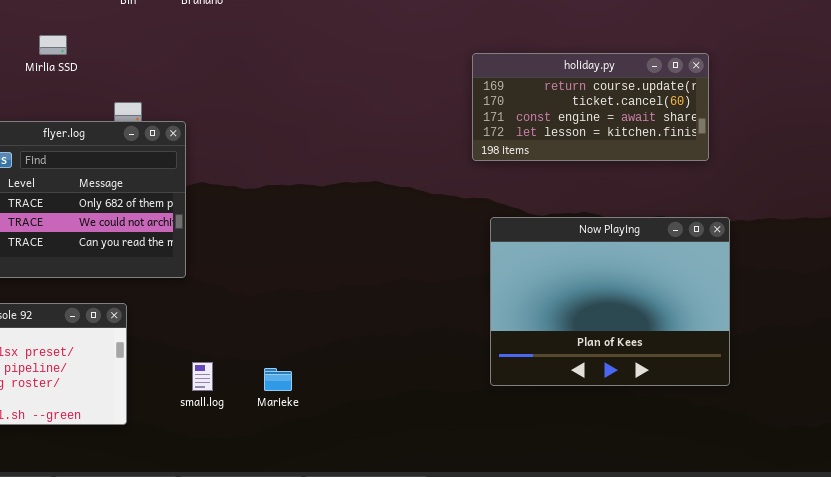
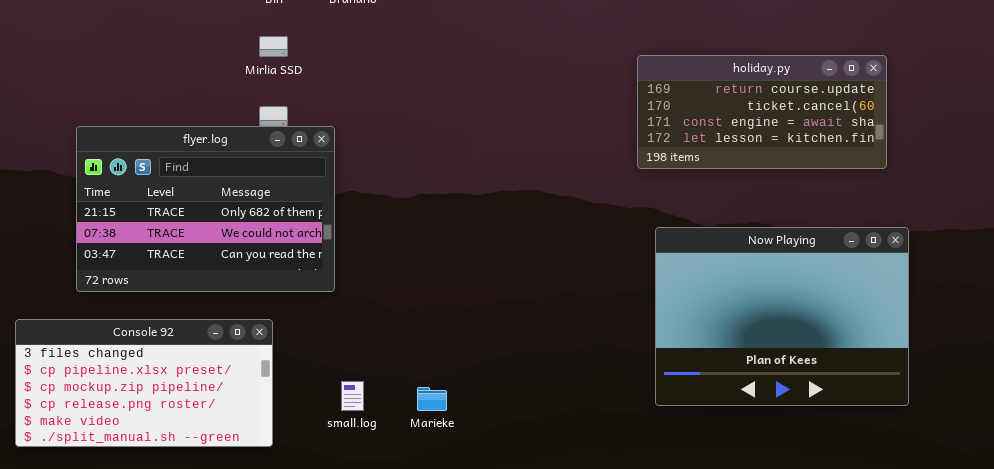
Mirlia SSD: [39,35,67,55] -> [259,36,288,57], moved

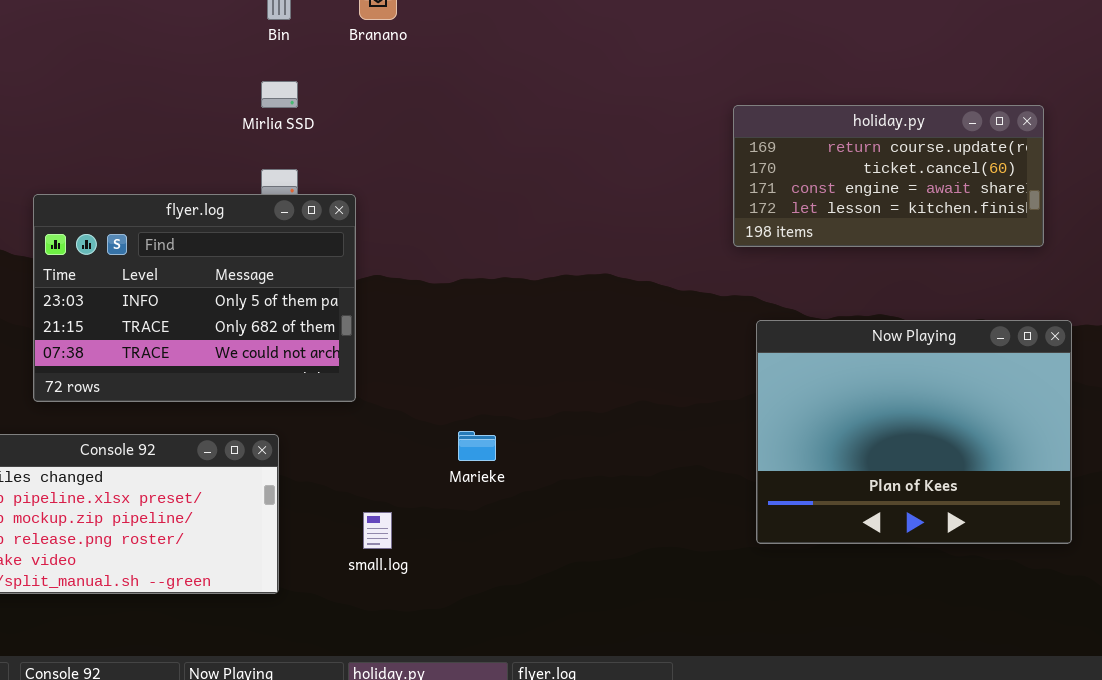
flyer.log: [76,126,335,292] -> [33,194,356,402], scrolled up 1 row
Marieke: [417,387,447,411] -> [458,431,496,461], moved

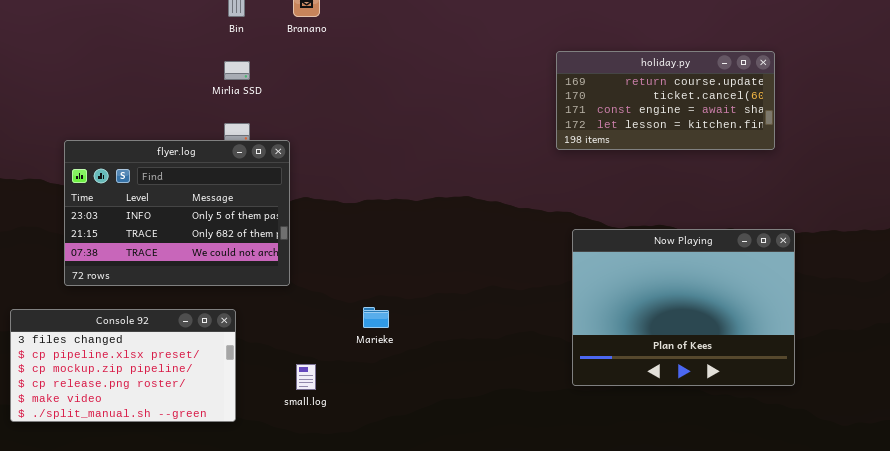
holiday.py: [733,105,1044,247] -> [556,51,775,150], moved

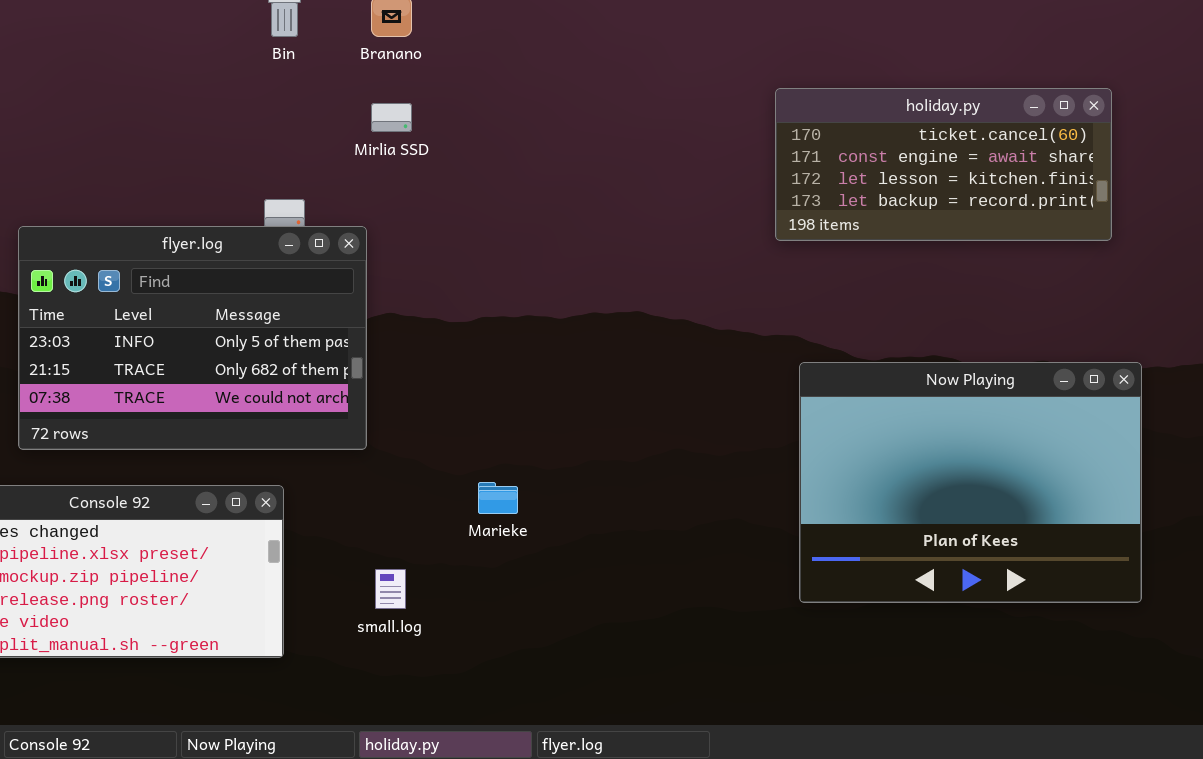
holiday.py: [556,51,775,150] -> [775,88,1112,241], scrolled down 1 row
Mirlia SSD: [224,61,250,80] -> [371,103,412,132], moved

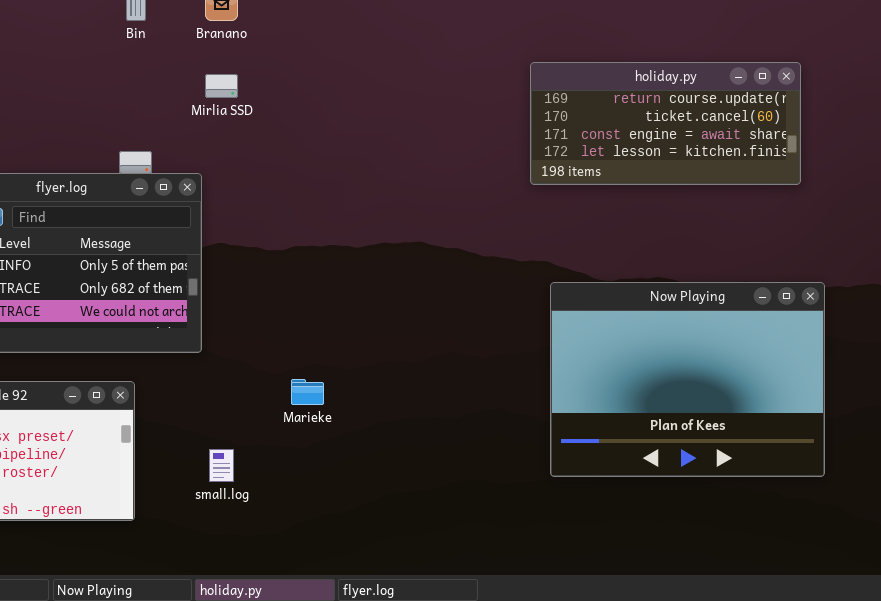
holiday.py: [775,88,1112,241] -> [530,62,801,185], scrolled up 1 row

